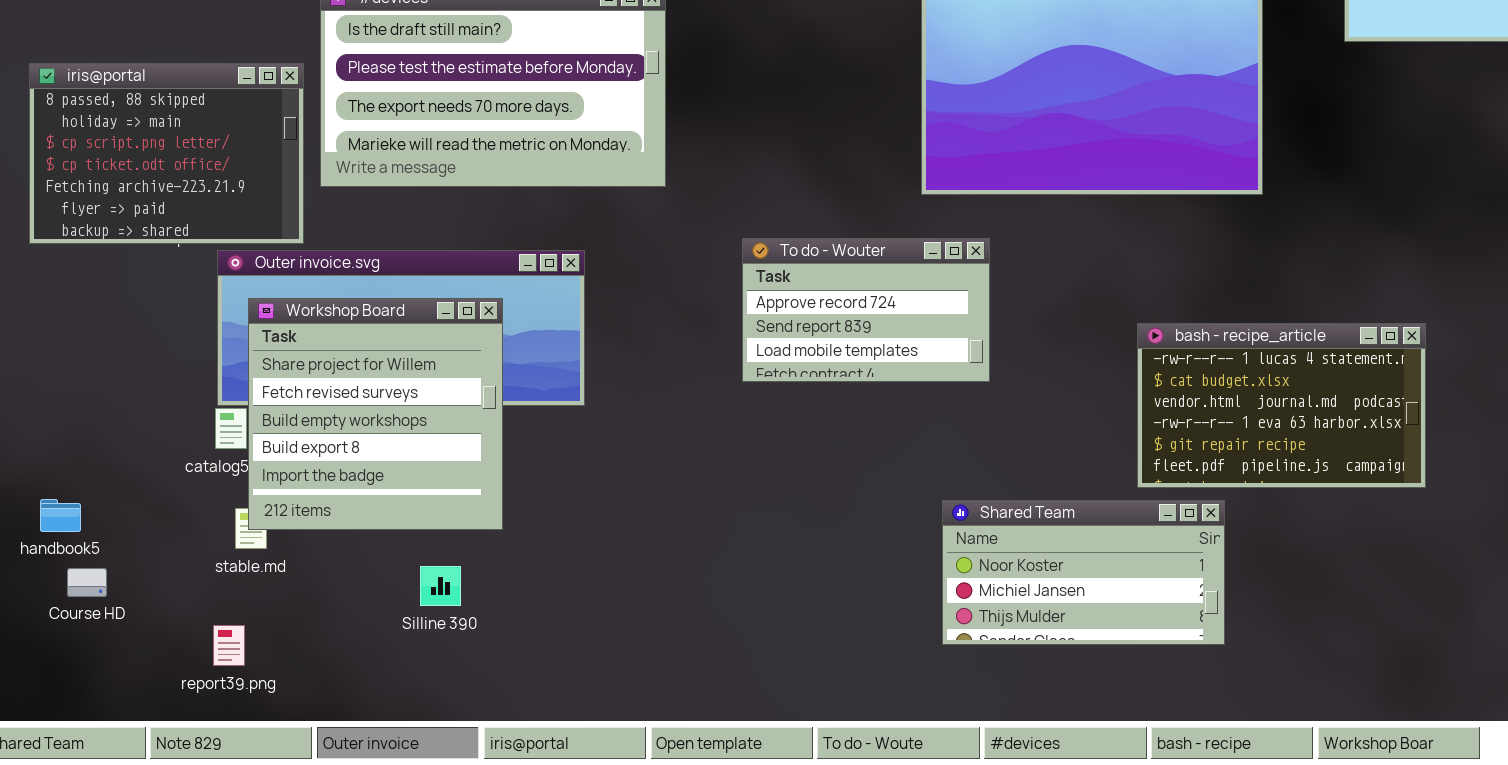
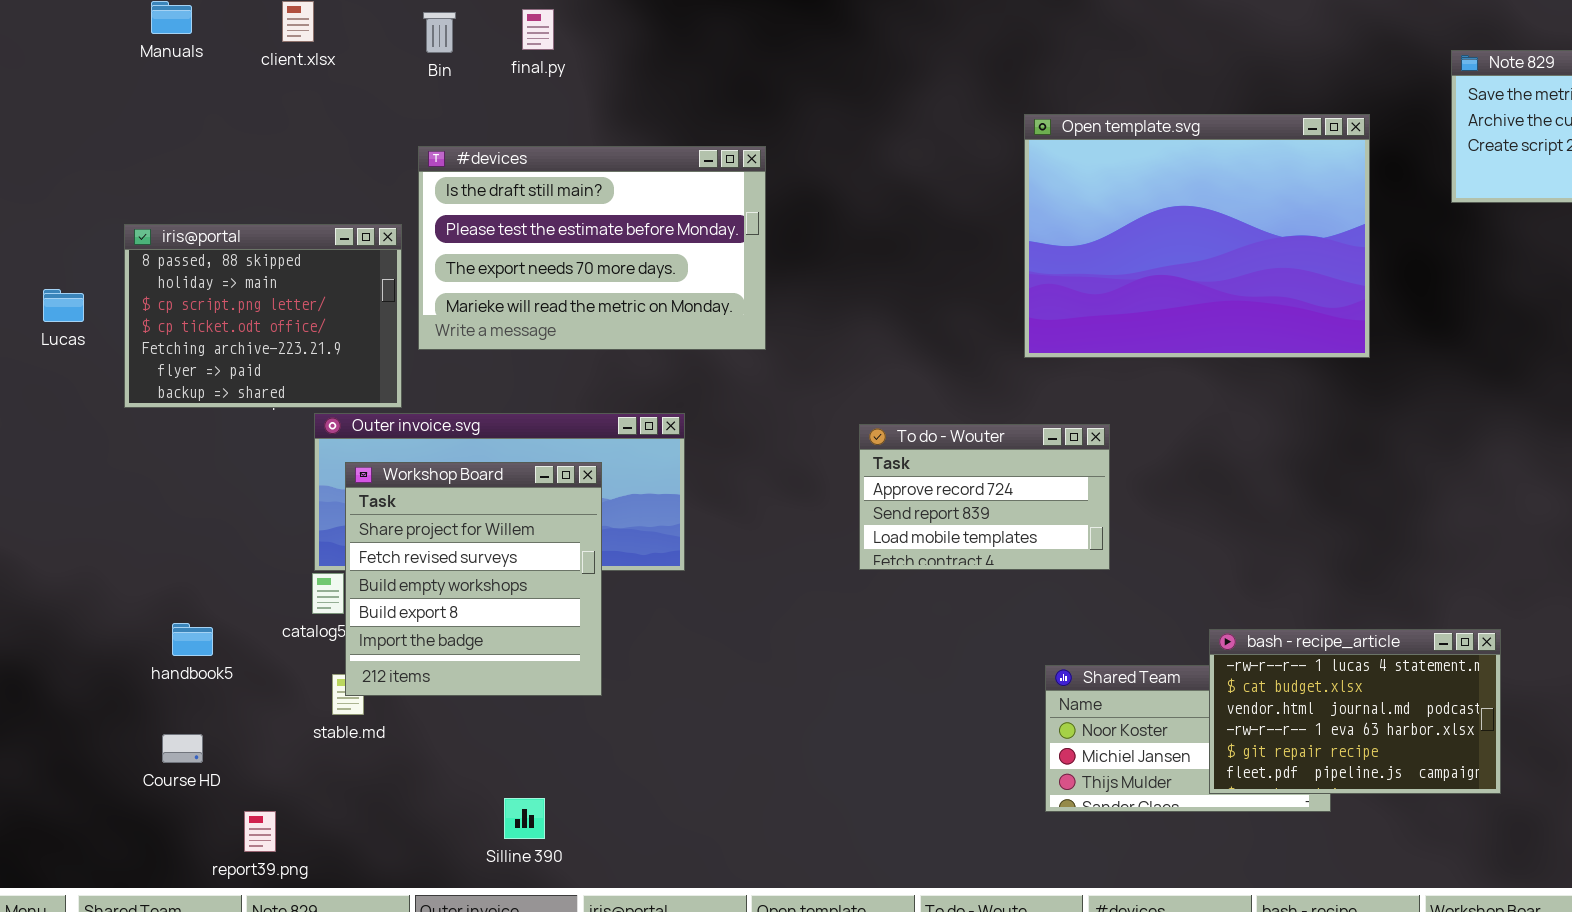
To do - Wouter: [742,238,990,382] -> [859,424,1110,570], moved
bash - recipe_article: [1137,323,1426,488] -> [1209,629,1501,794], moved
handbook5: [40,499,81,532] -> [172,623,213,656], moved
Silline 390: [420,566,461,606] -> [504,798,545,839], moved
report39.png: [213,625,245,666] -> [244,811,276,852], moved

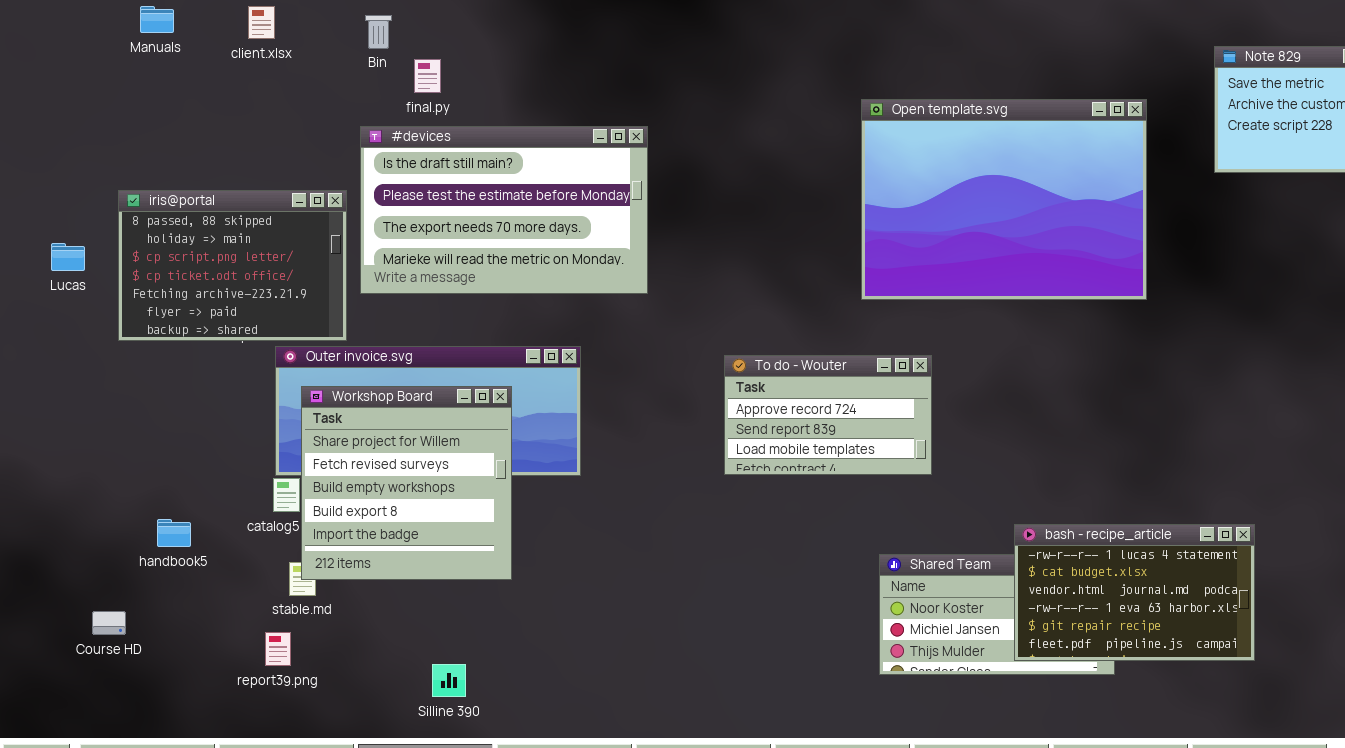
final.py: [522,9,554,50] -> [414,59,441,93], moved
Course HD: [162,734,203,763] -> [92,611,126,635], moved
report39.png: [244,811,276,852] -> [265,632,291,666], moved

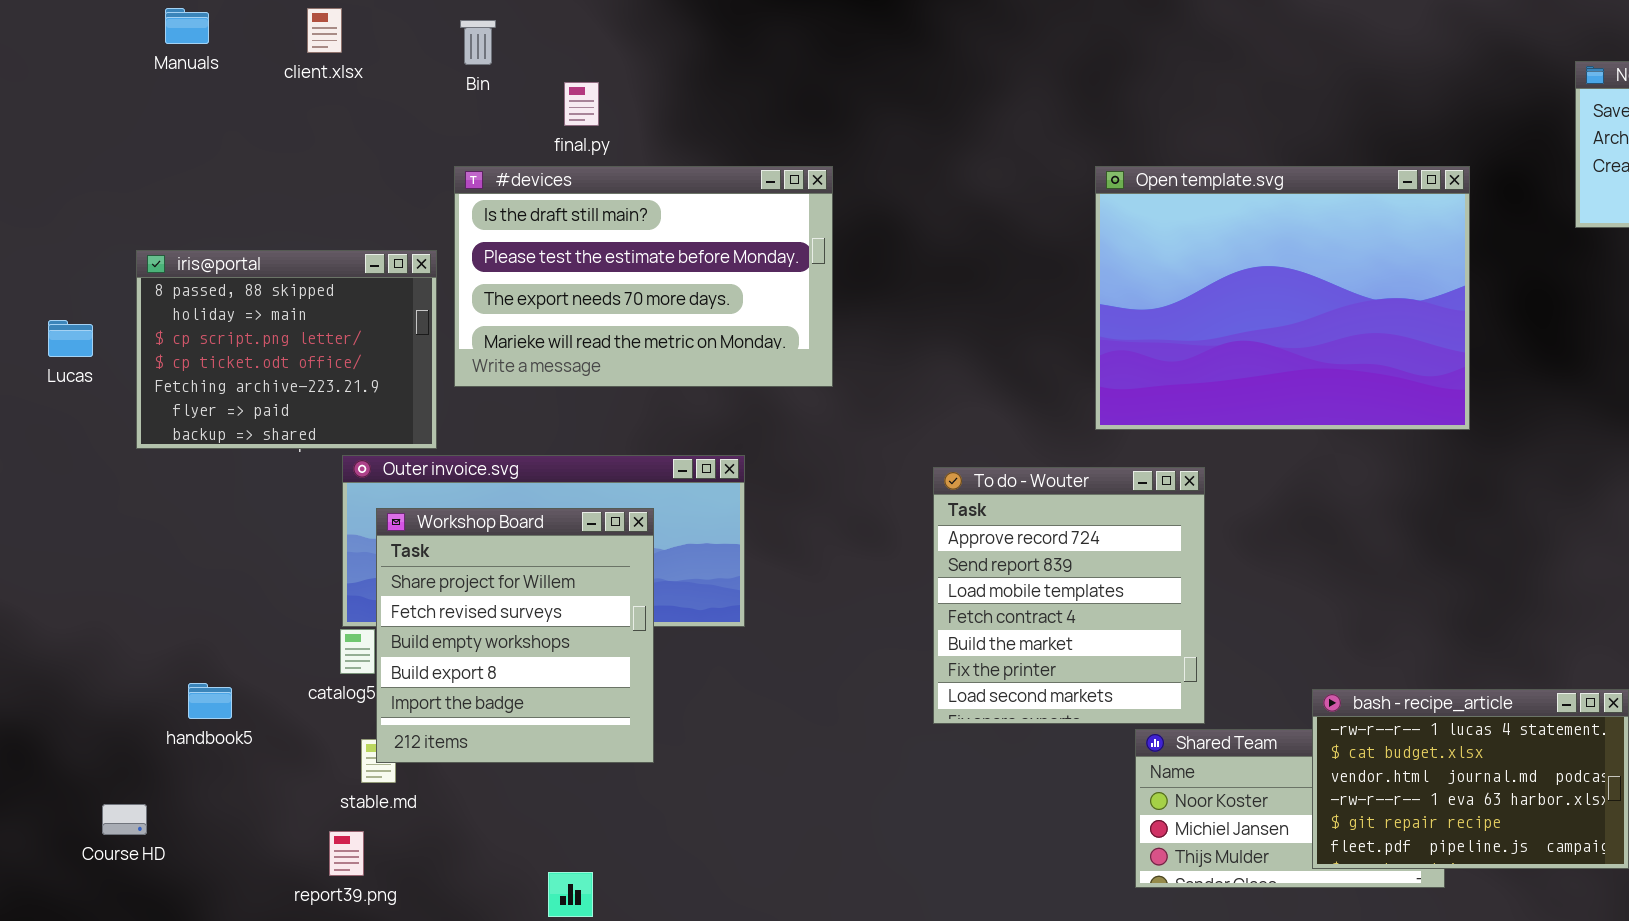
final.py: [414,59,441,93] -> [564,82,599,126], moved
Open template.svg: [861,99,1147,300] -> [1095,166,1470,430], moved
To do - Wouter: [724,355,932,475] -> [933,467,1205,724], resized

